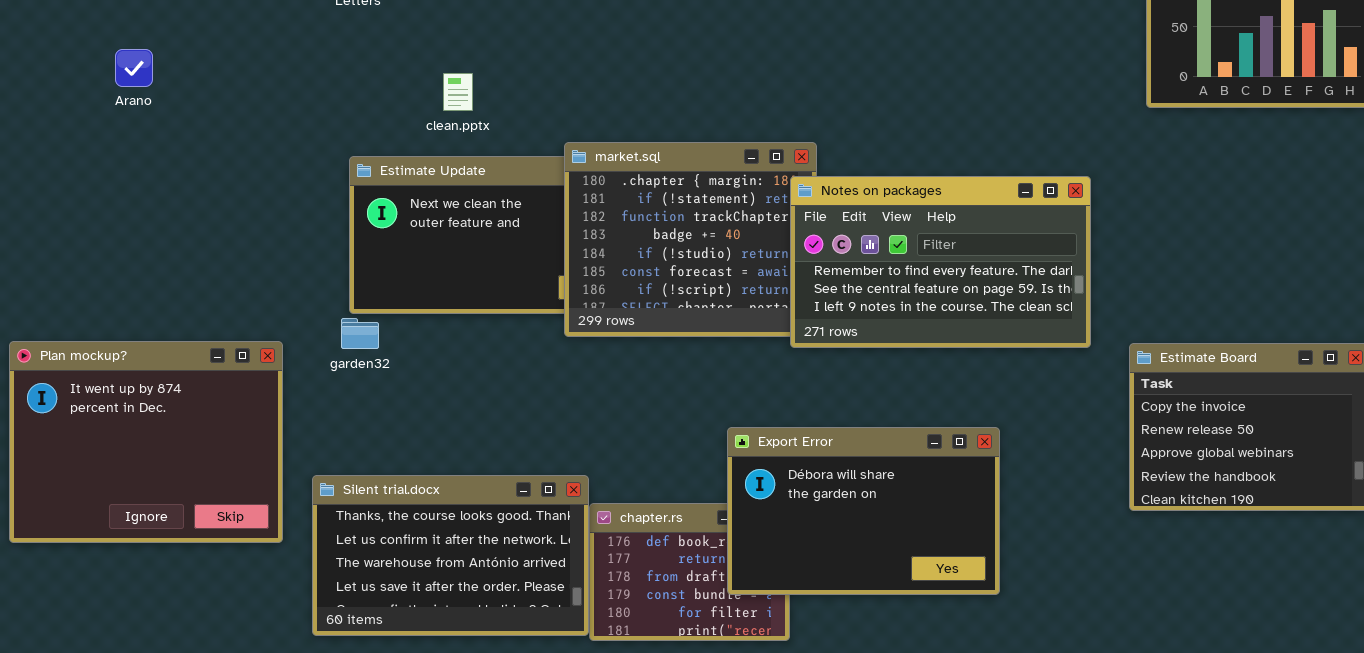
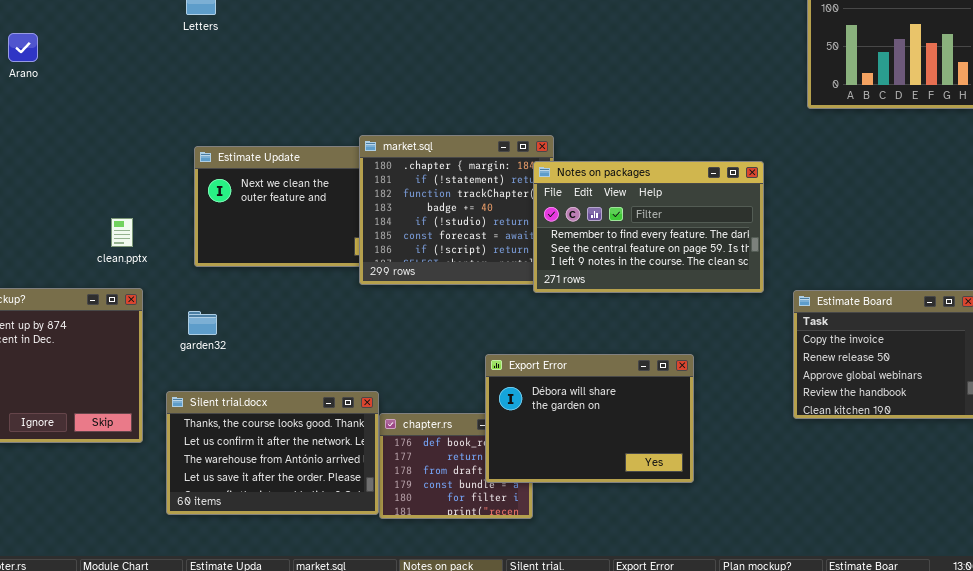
Arano: [115,49,153,87] -> [8,33,38,62], moved
clean.pptx: [443,73,473,111] -> [111,218,133,247], moved
garden32: [341,318,379,349] -> [188,311,217,335], moved

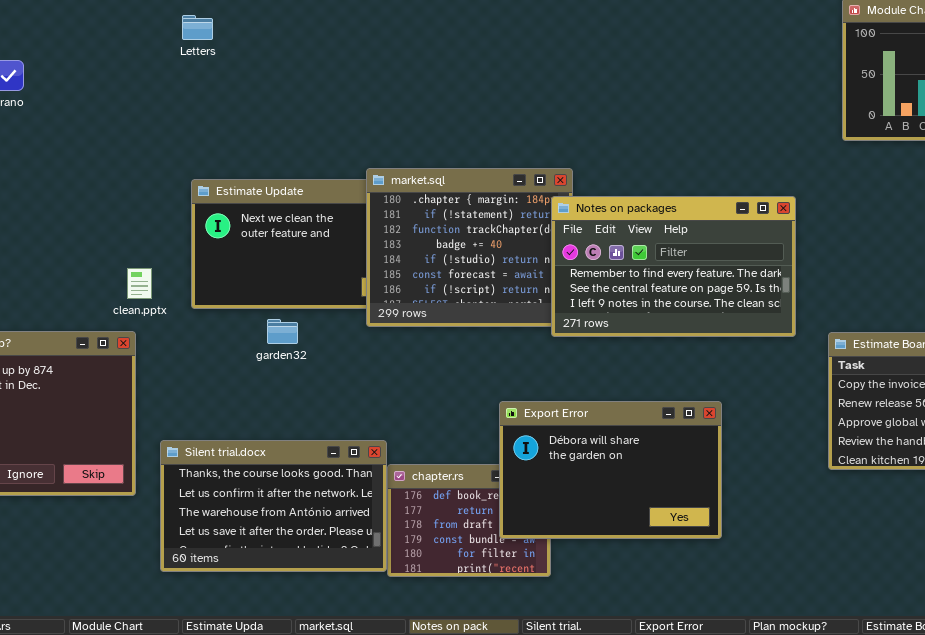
clean.pptx: [111,218,133,247] -> [127,268,152,299], moved
garden32: [188,311,217,335] -> [267,319,298,344], moved

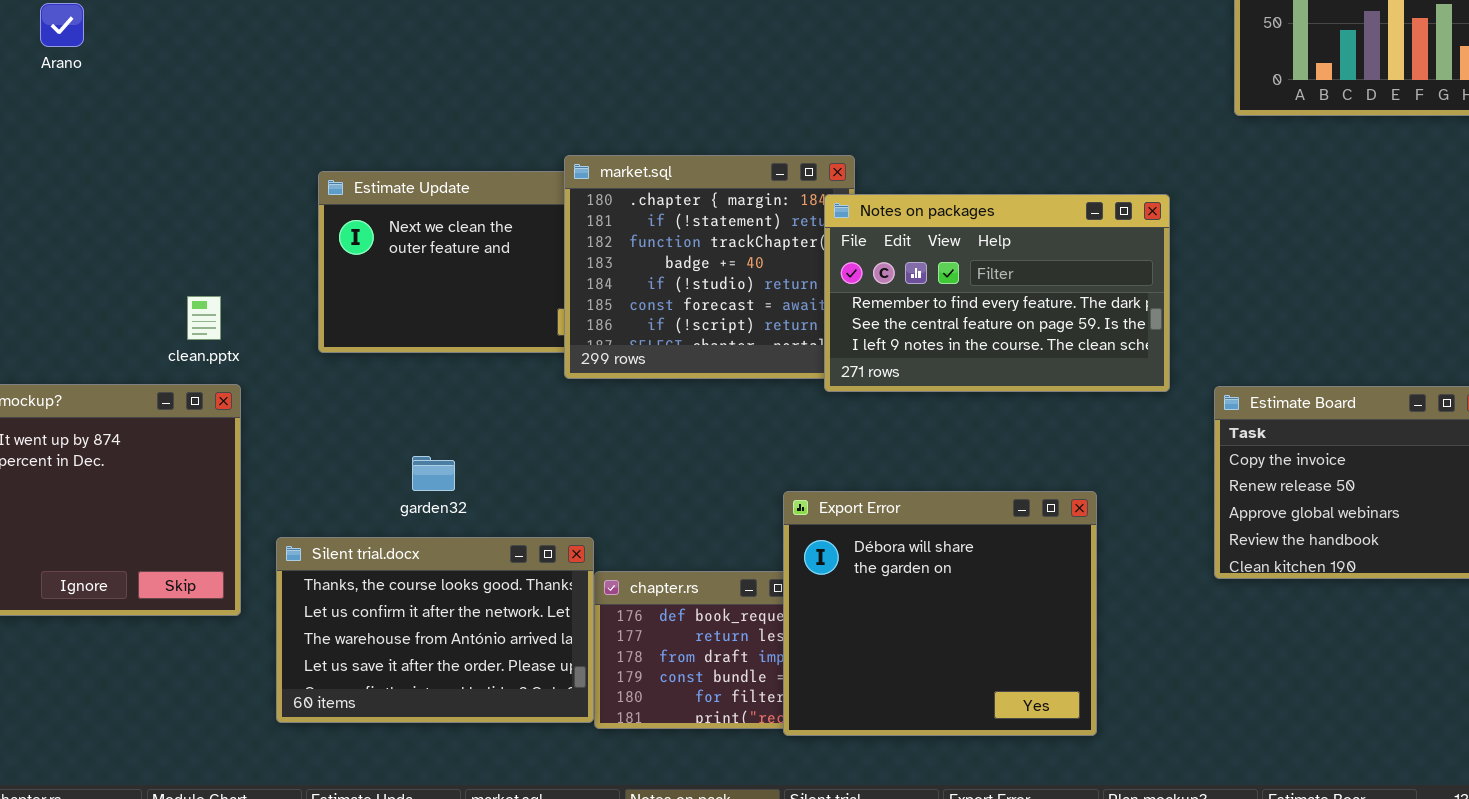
clean.pptx: [127,268,152,299] -> [187,296,221,340], moved
garden32: [267,319,298,344] -> [412,456,455,491], moved
Export Error: [499,401,722,539] -> [783,491,1097,736], moved, resized

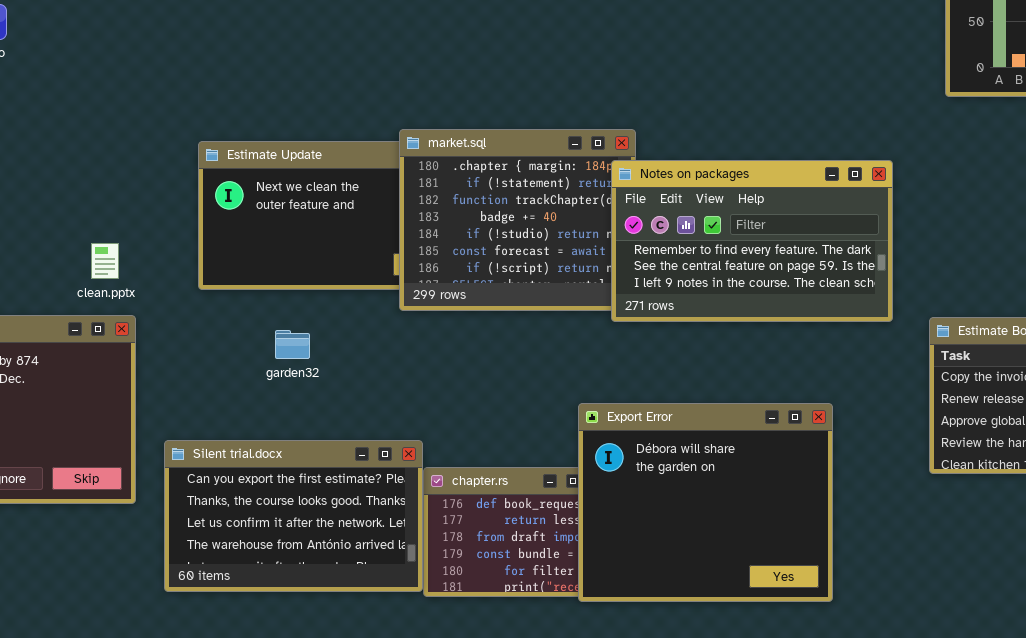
garden32: [412,456,455,491] -> [275,330,310,359], moved
Silent trial.docx: [276,537,594,723] -> [164,440,423,592], scrolled up 1 row

